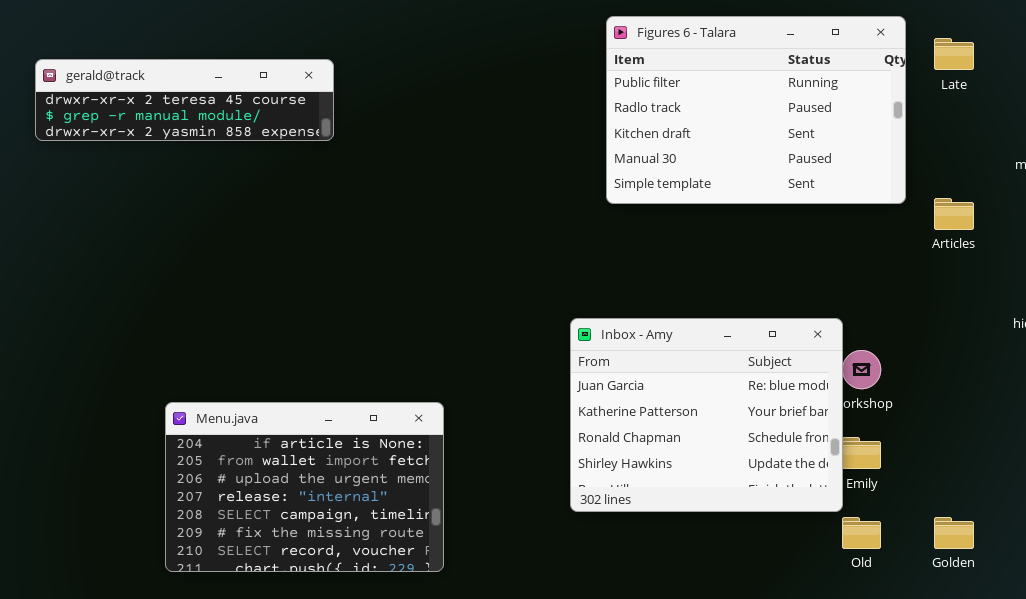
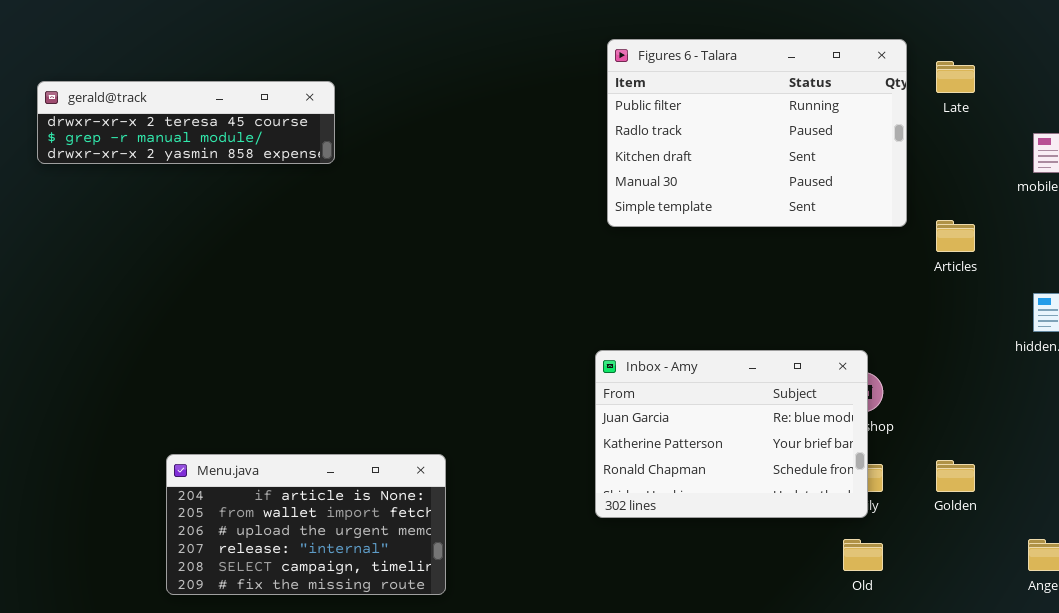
Inbox - Amy: [570,318,843,512] -> [595,350,868,518], moved, resized
Menu.java: [165,402,444,572] -> [166,454,446,595], resized
Golden: [934,517,974,549] -> [936,460,975,492], moved

